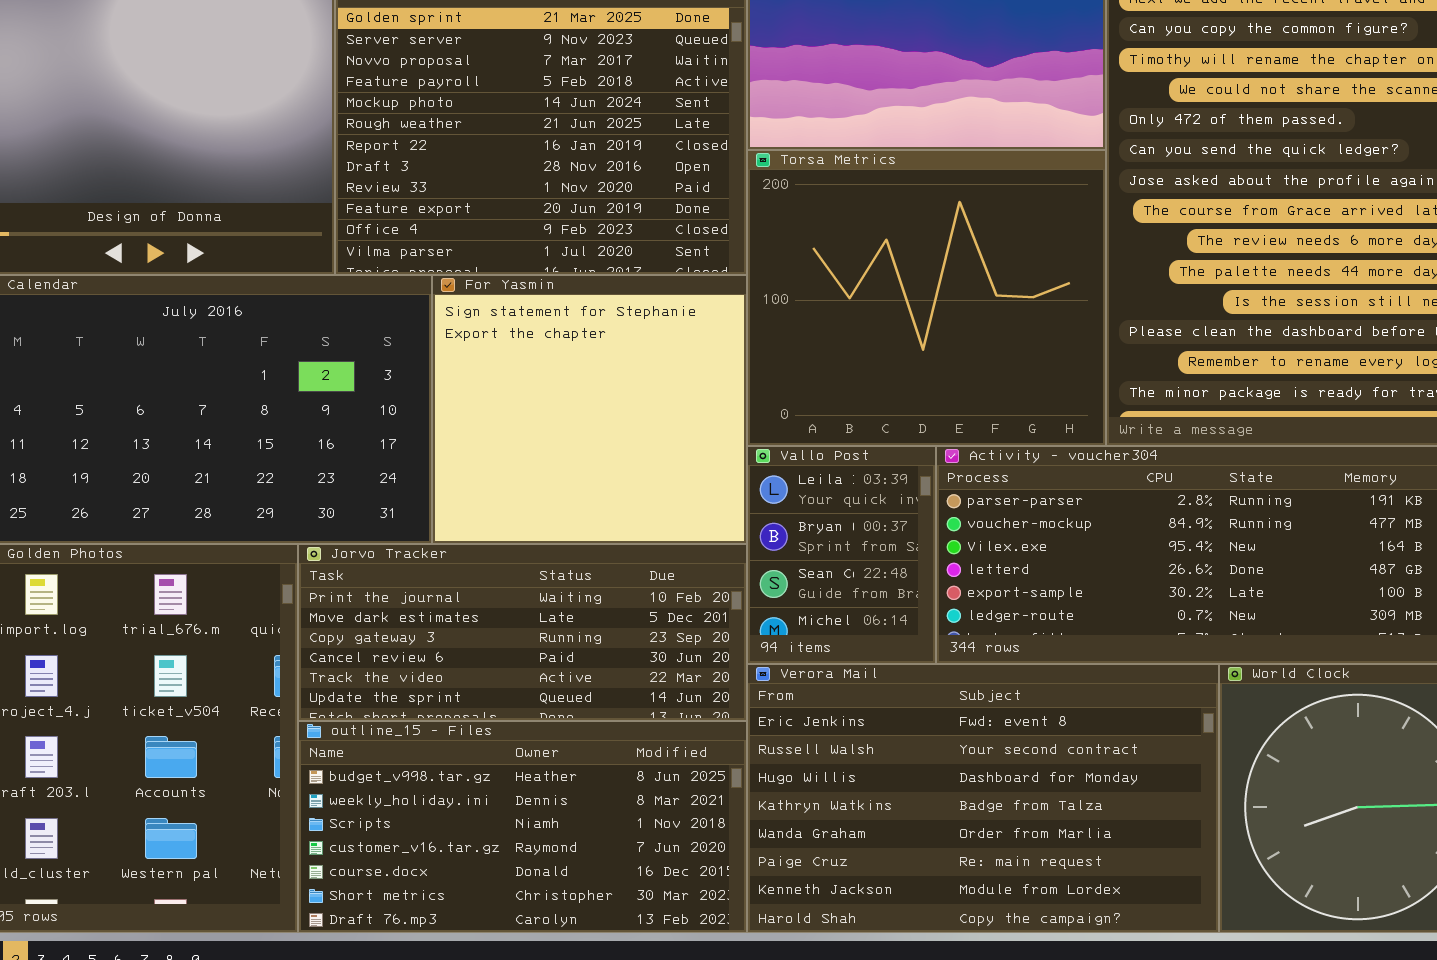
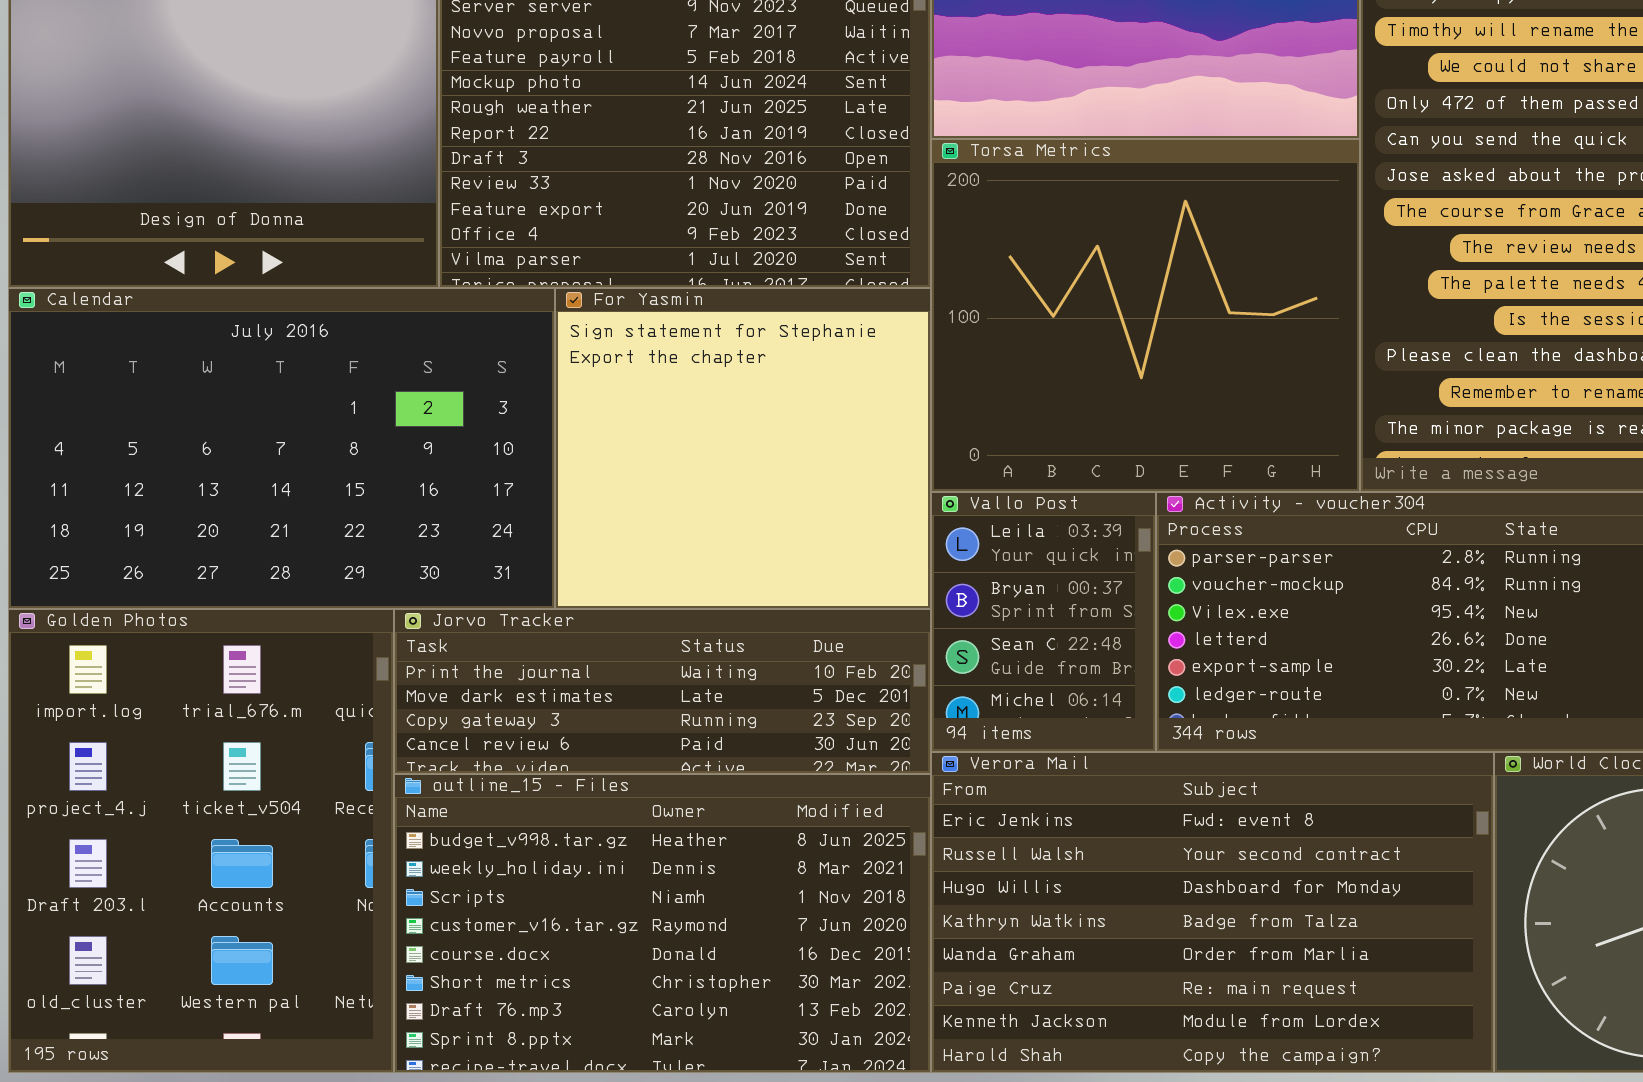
Jorvo Tracker: [298,544,747,721] -> [394,609,931,774], resized
outline_15 - Files: [298,721,747,933] -> [394,774,931,1073], resized

